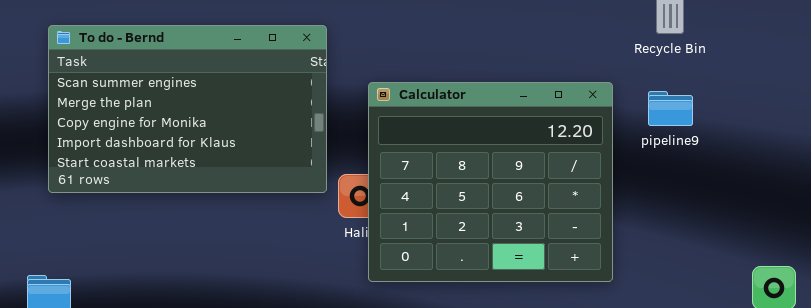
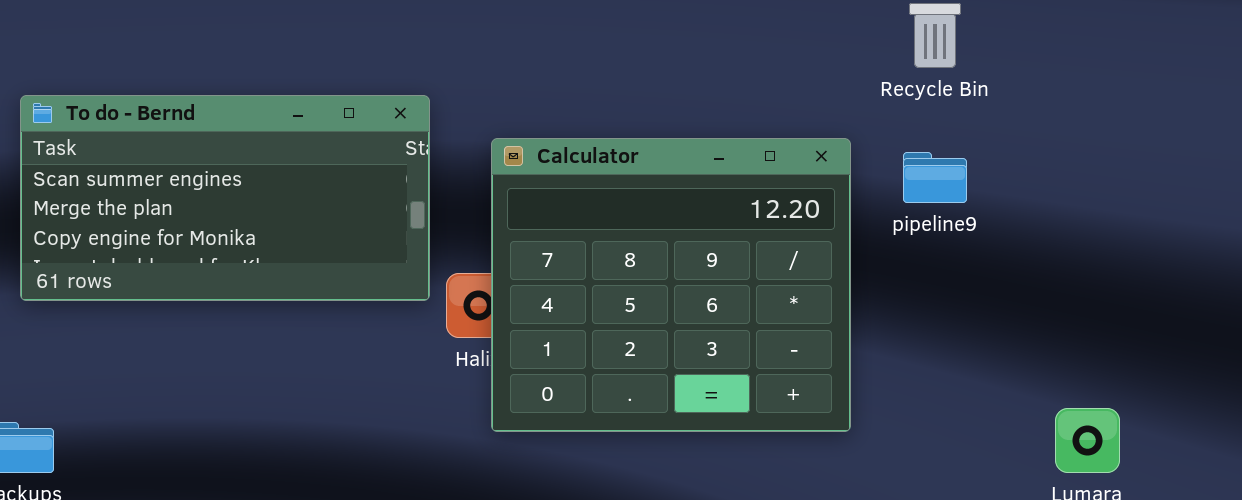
To do - Bernd: [48,25,327,193] -> [20,95,430,301], resized

